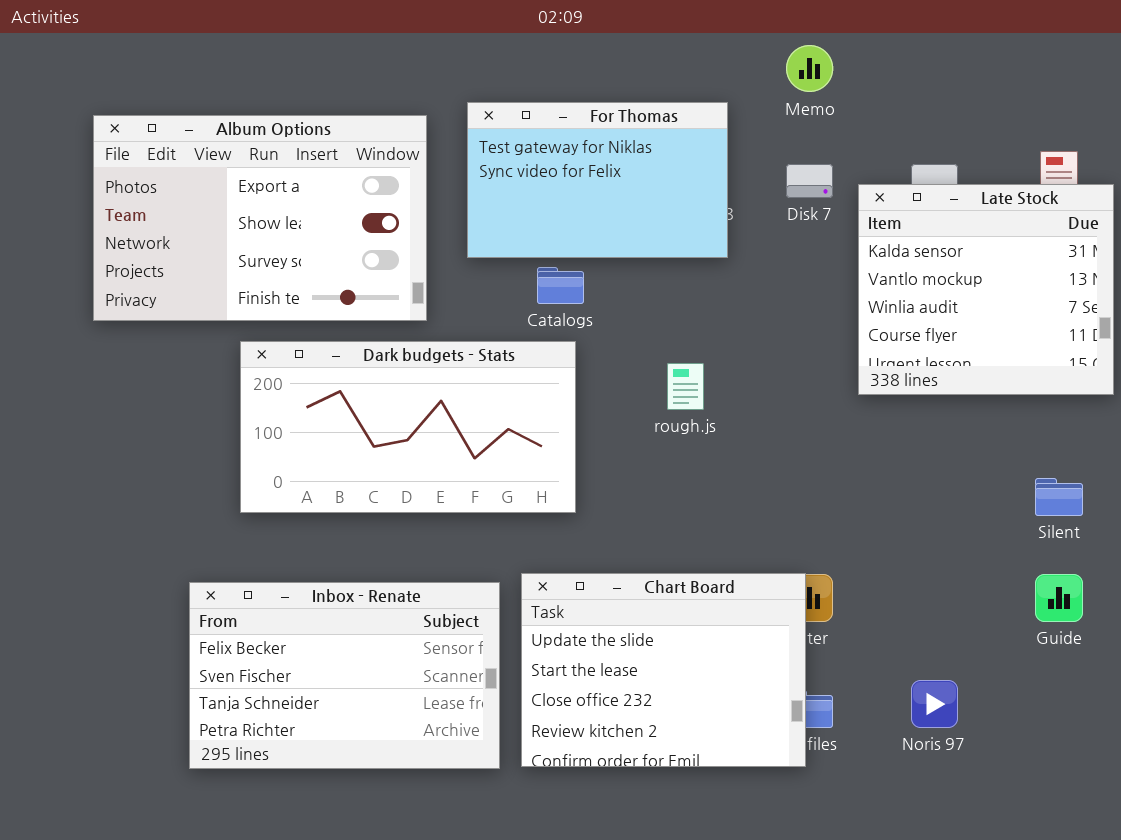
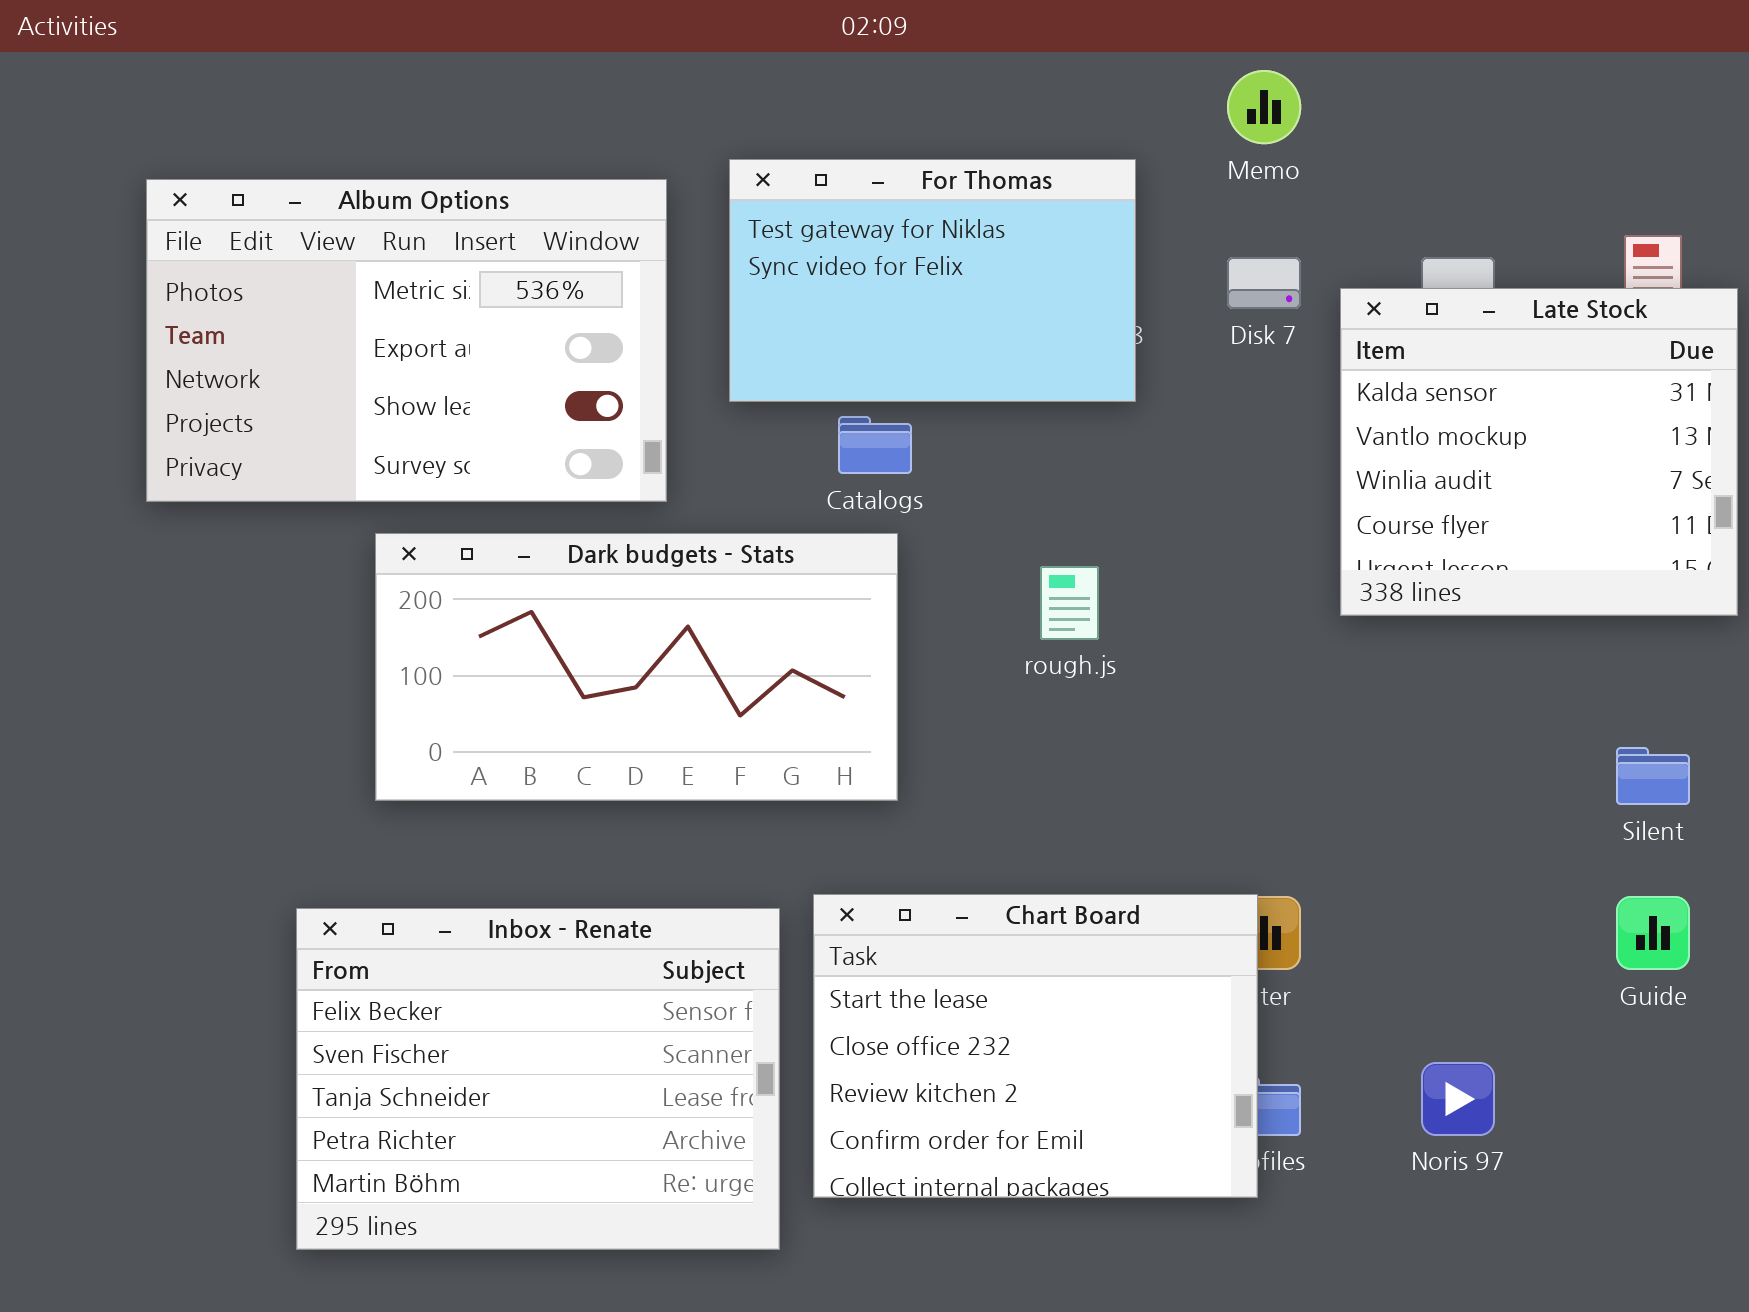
Album Options: [93,115,427,321] -> [146,179,667,502], scrolled up 1 row
Chart Board: [521,573,806,767] -> [813,894,1258,1198], scrolled down 1 row
Inbox - Renate: [189,582,500,769] -> [296,908,780,1250], resized

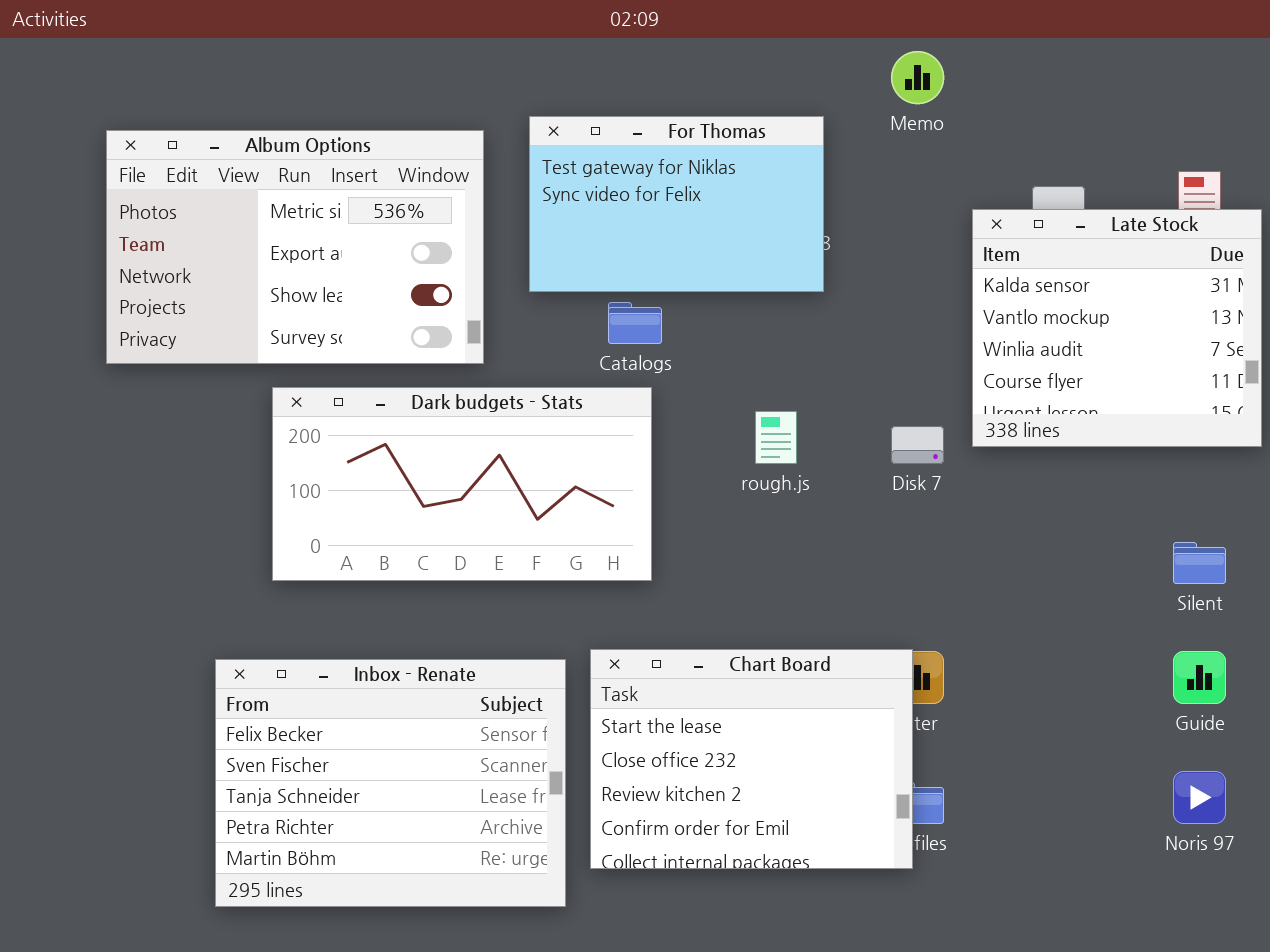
Disk 7: [1227,257,1301,309] -> [891,426,944,464], moved
Noris 97: [1421,1062,1495,1136] -> [1173,771,1226,824], moved

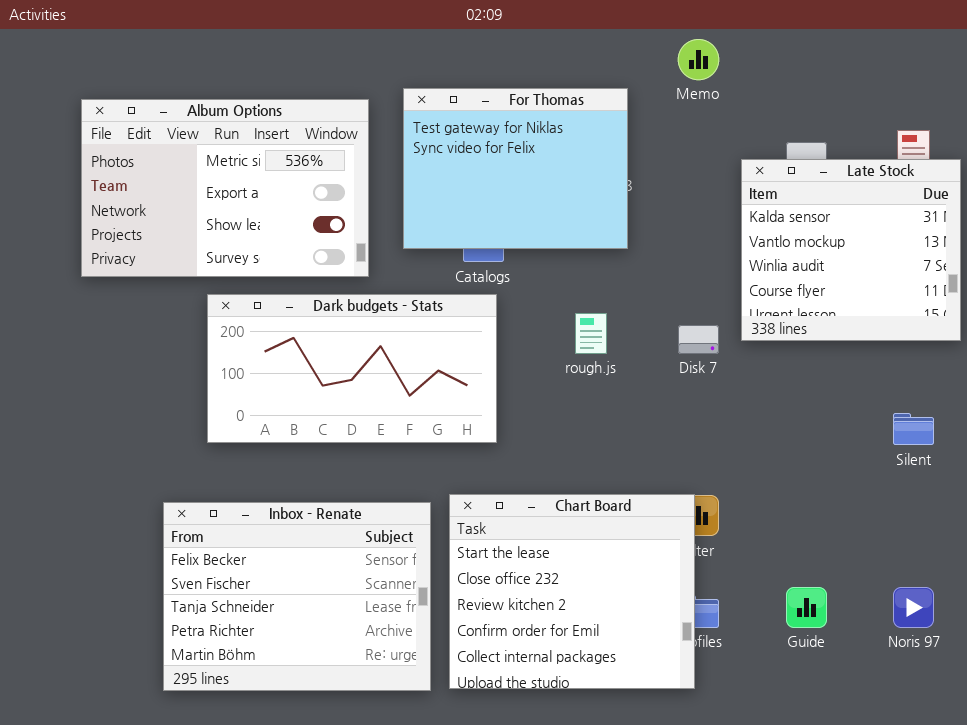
For Thomas: [529,116,824,292] -> [403,88,628,249], resized
Chart Board: [590,649,913,869] -> [449,494,695,689], resized
Guide: [1173,651,1226,704] -> [786,587,827,628], moved

